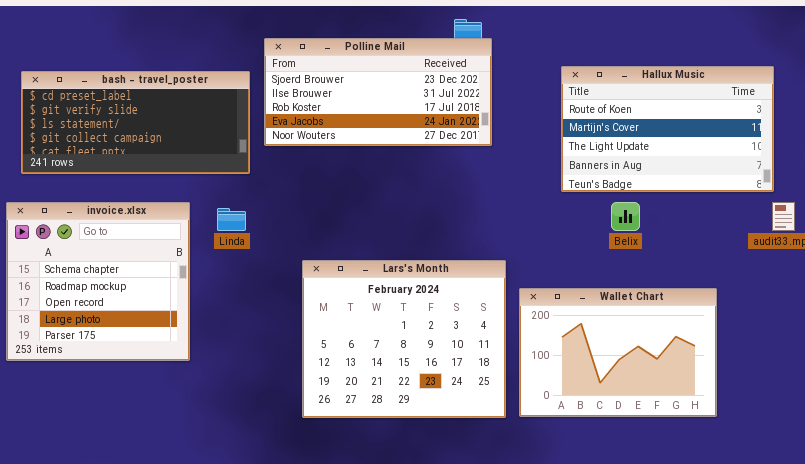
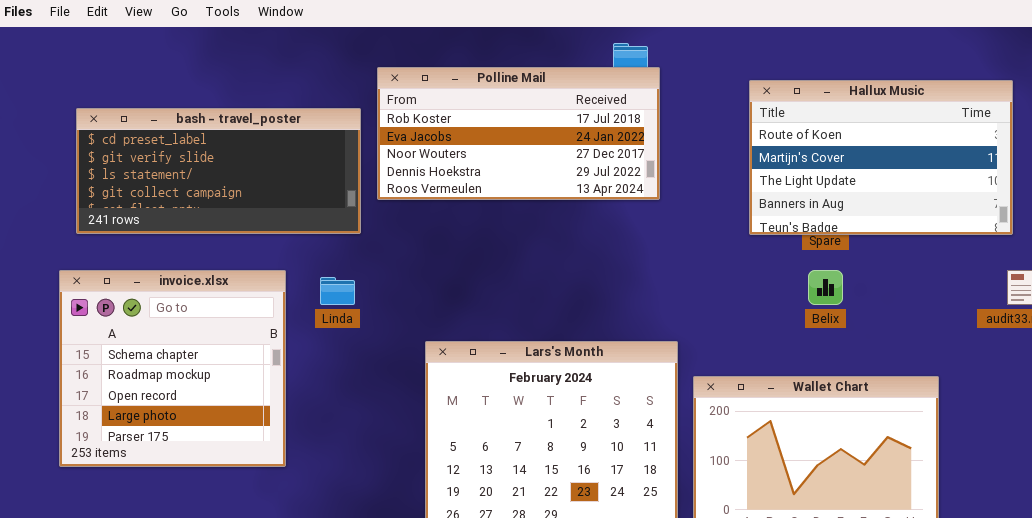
Polline Mail: [264,38,492,146] -> [377,67,660,200], scrolled down 2 rows
Hallux Music: [561,66,774,192] -> [749,80,1013,235], moved

